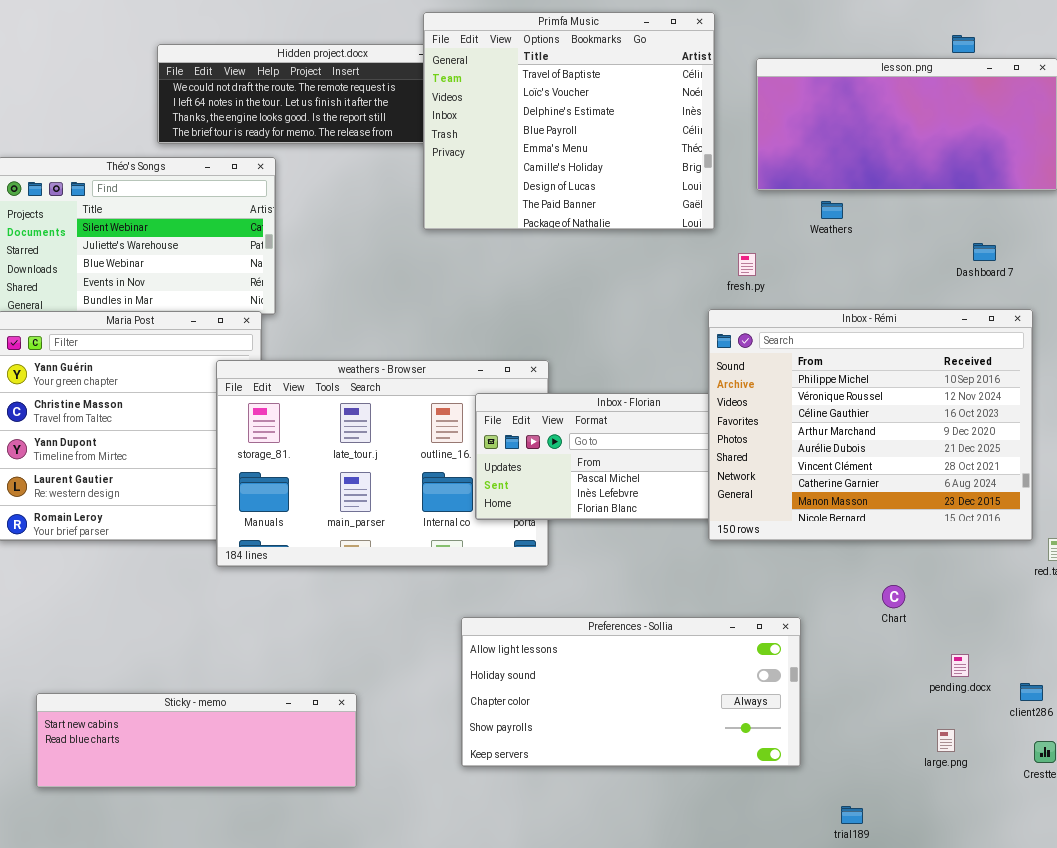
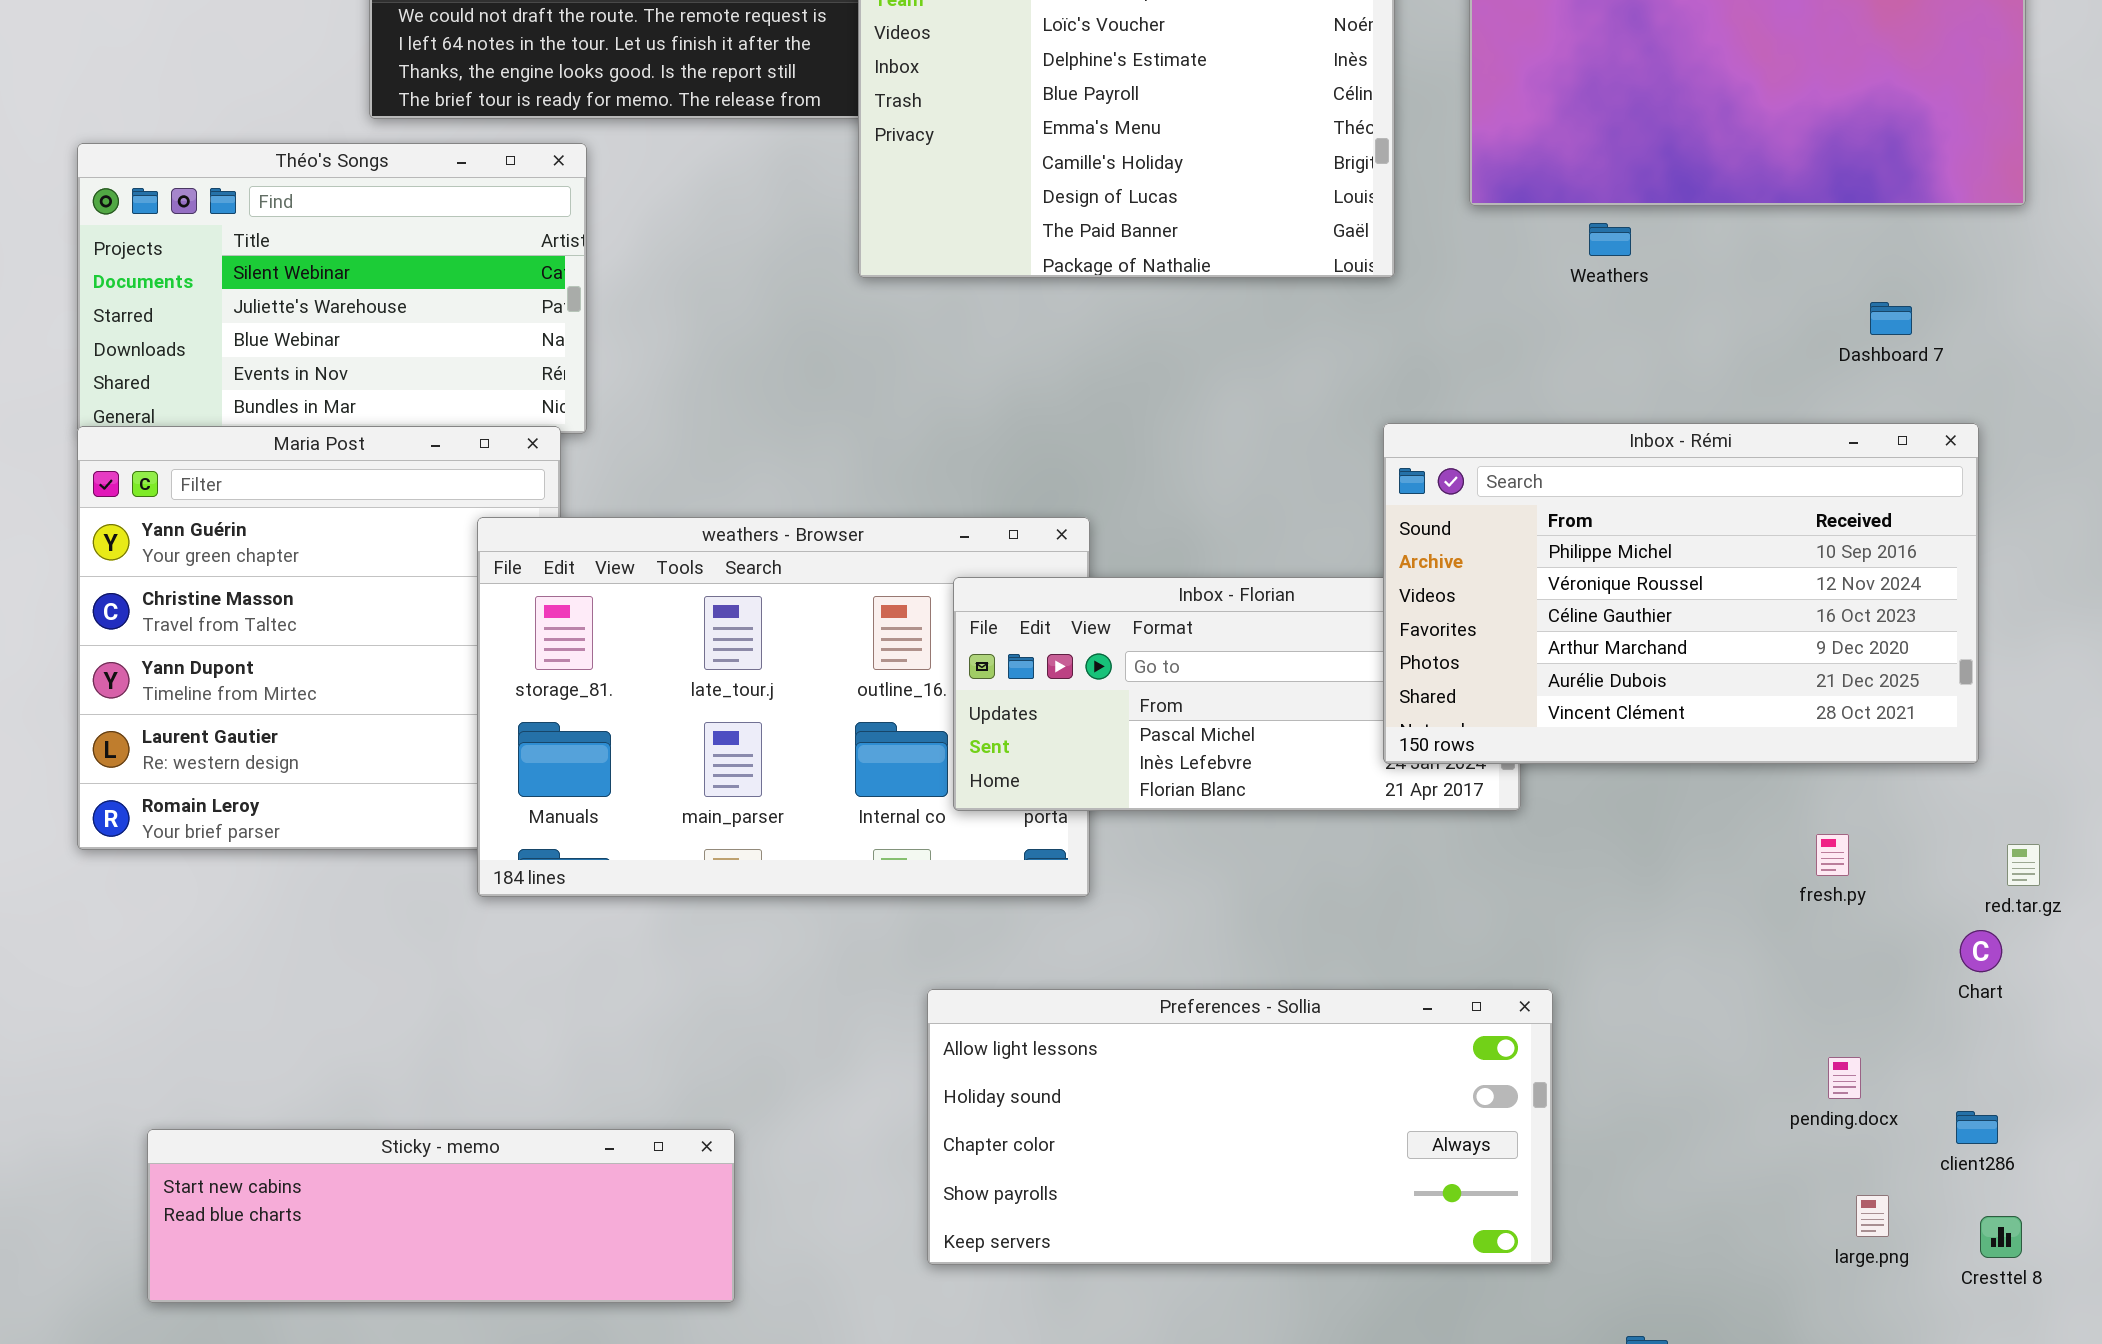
fresh.py: [738,253,756,276] -> [1816,834,1849,876], moved
Inbox - Rémi: [708,309,1033,541] -> [1383,423,1979,764], resized
Chart: [882,585,905,608] -> [1960,930,2002,972], moved
large.png: [937,729,955,752] -> [1856,1195,1889,1237], moved

